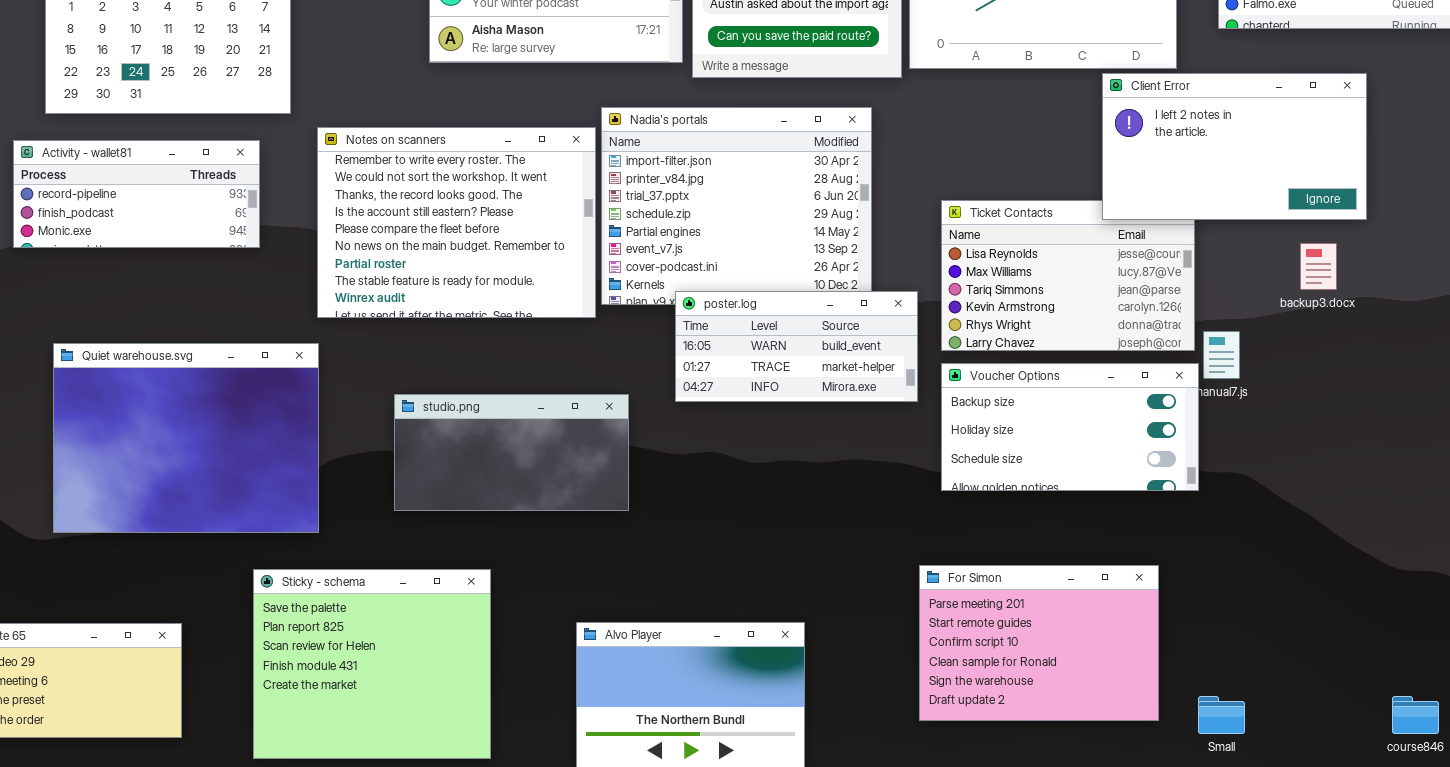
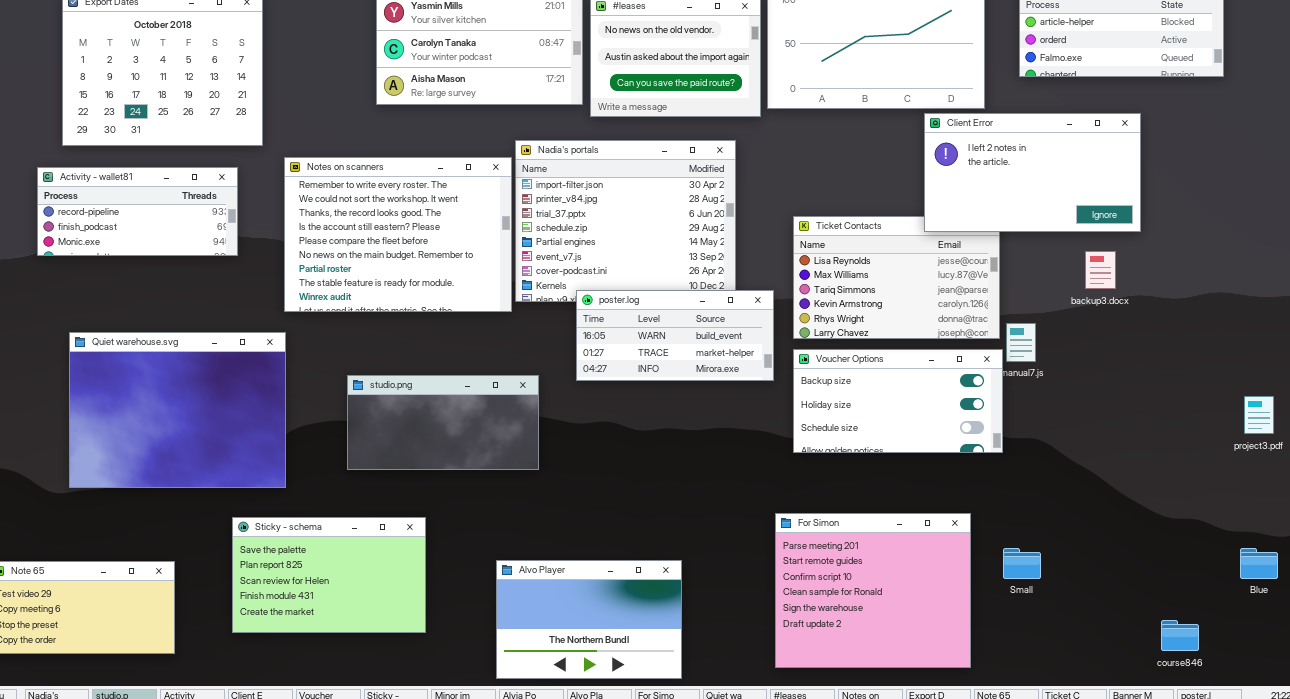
For Simon: [919,565,1159,721] -> [775,513,971,668], resized
Sticky - schema: [253,569,491,759] -> [232,517,426,633], resized
Small: [1198,696,1245,734] -> [1003,548,1041,579], moved

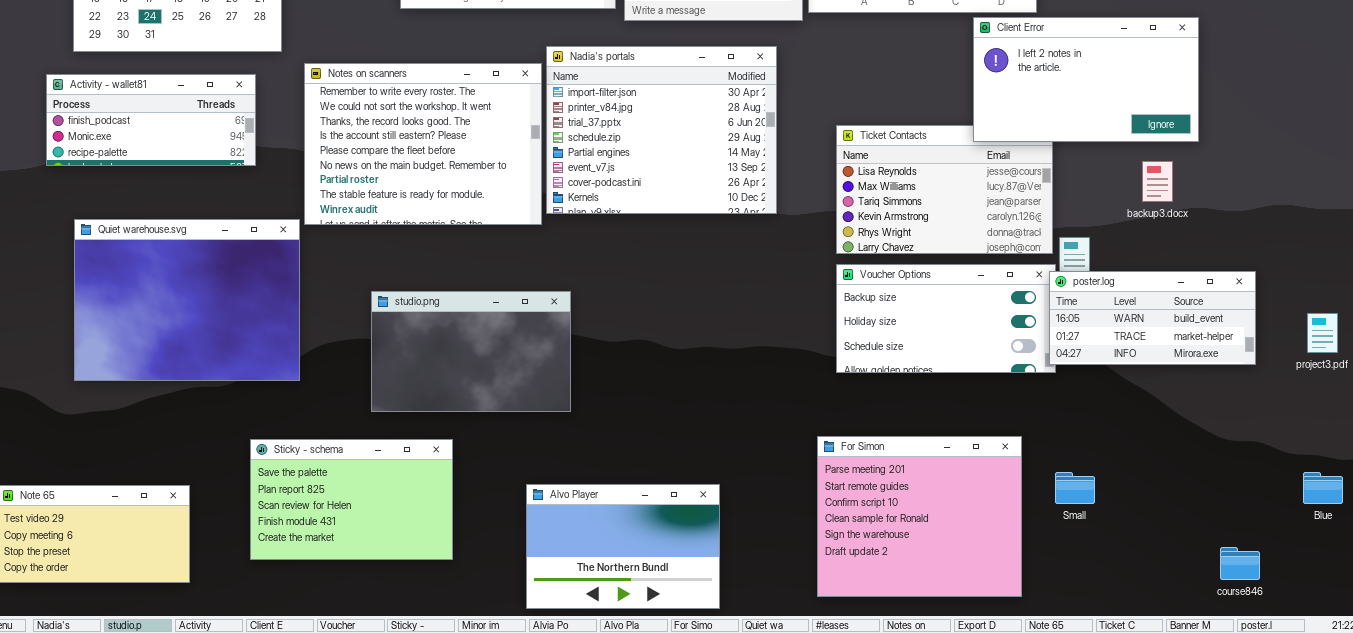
Activity - wallet81: [37,167,238,256] -> [46,74,256,166], scrolled down 1 row
poster.log: [576,290,774,381] -> [1049,271,1256,365], moved
Quiet warehouse.svg: [69,332,286,488] -> [74,219,300,381], moved
studio.png: [347,375,539,470] -> [371,291,571,412], resized

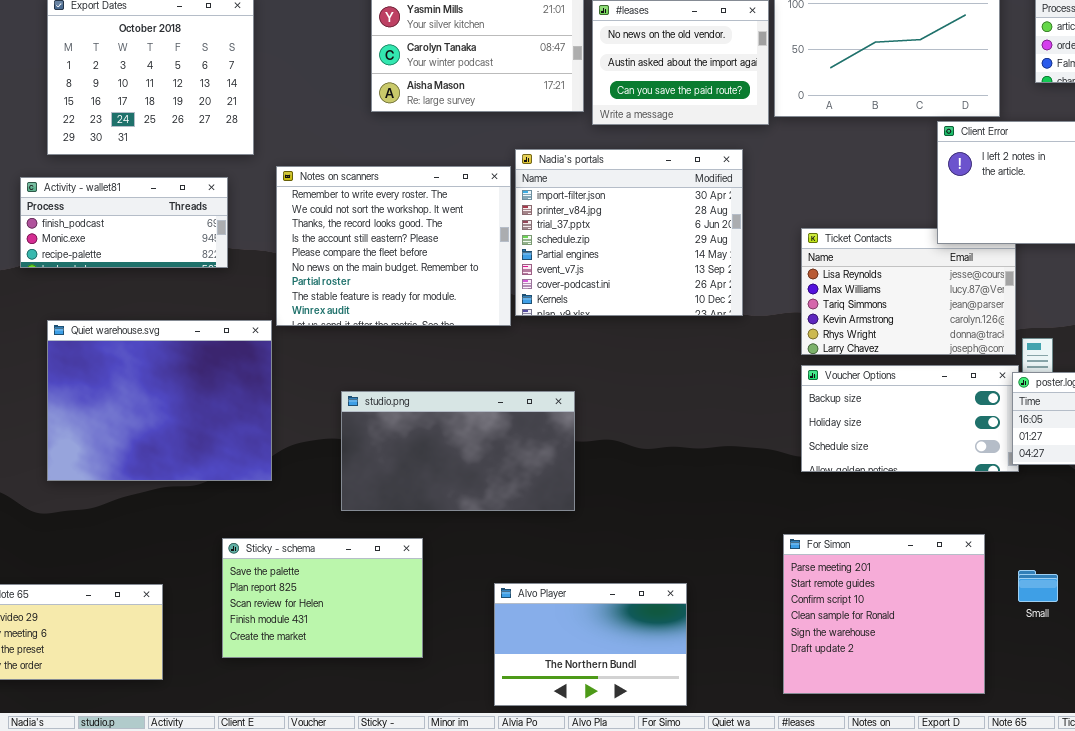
studio.png: [371,291,571,412] -> [341,391,575,511], resized

